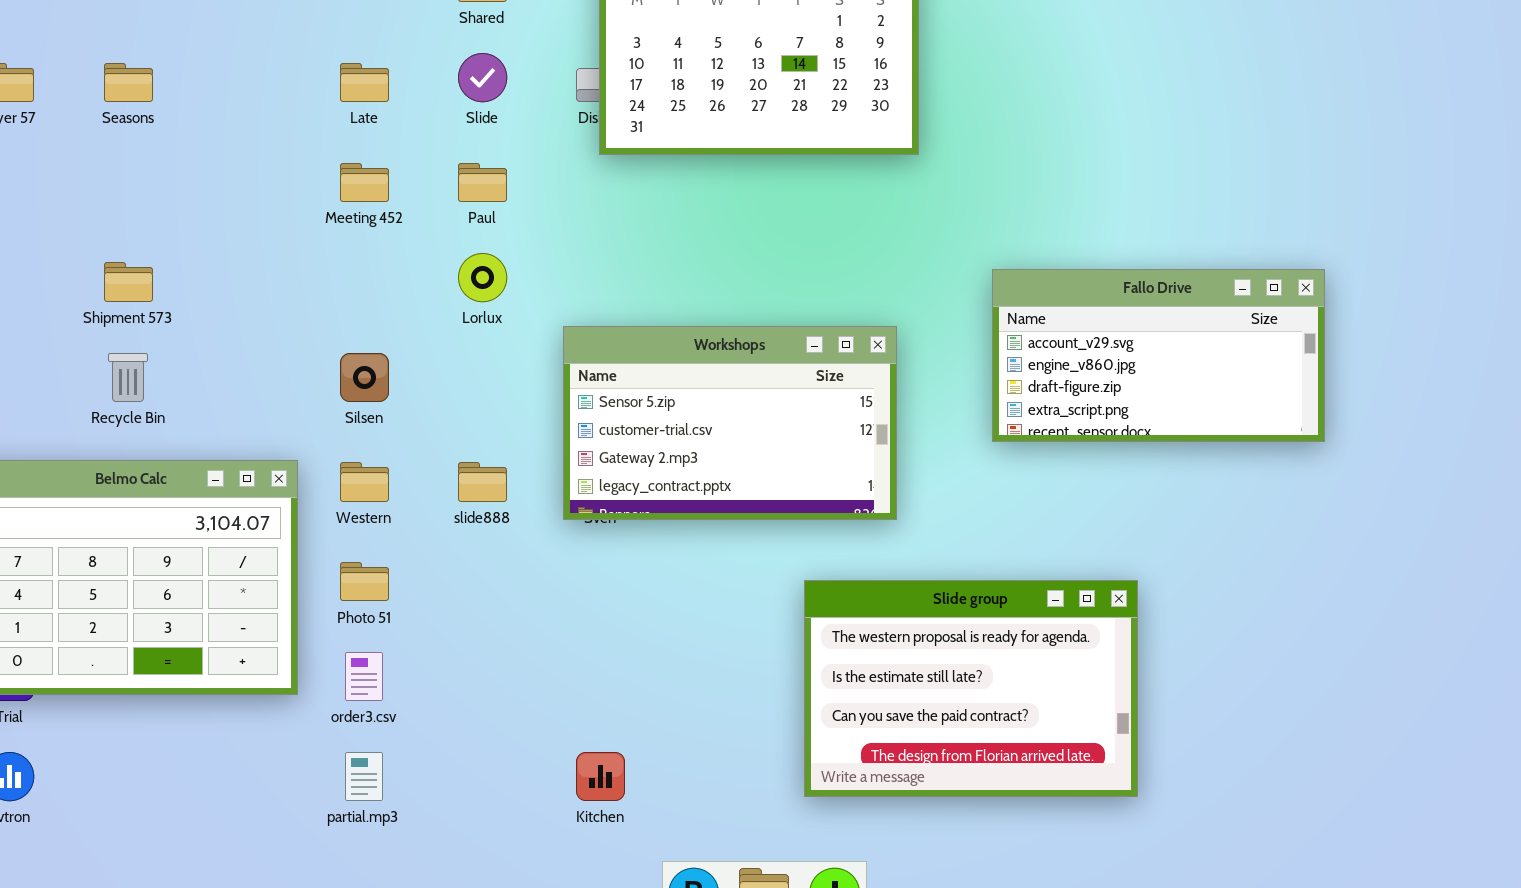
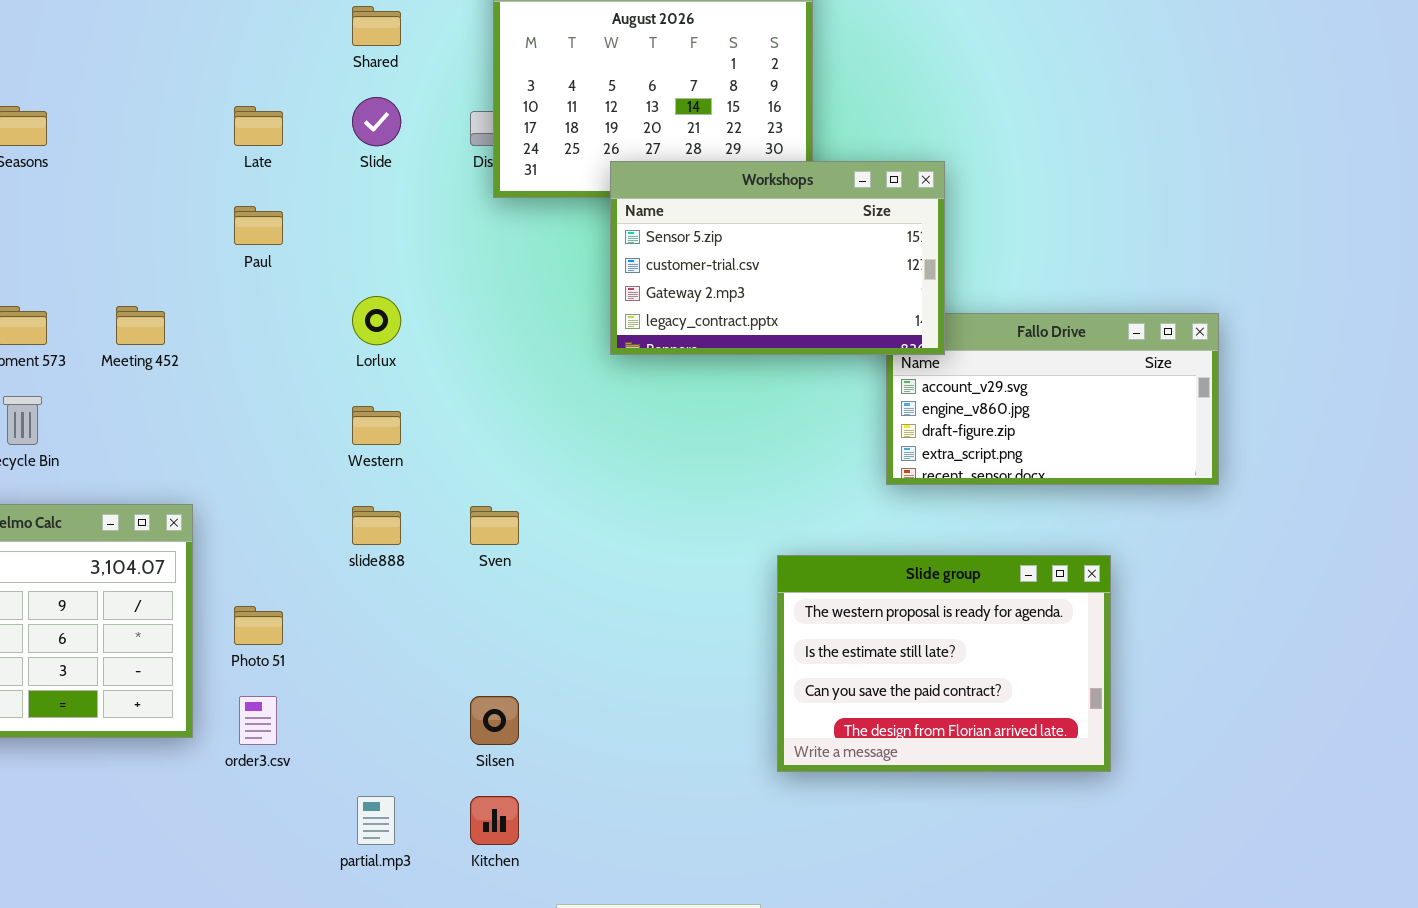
Meeting 452: [340,163,389,202] -> [116,306,165,345], moved
Paul: [458,163,507,202] -> [234,206,283,245], moved
Workshops: [563,326,897,520] -> [610,161,945,355], moved
Silsen: [340,353,389,402] -> [470,696,519,745], moved
Western: [340,462,389,502] -> [352,406,401,445], moved
Slide group: [804,580,1138,797] -> [777,555,1111,772], moved
partial.mp3: [345,752,383,801] -> [357,796,395,845], moved

